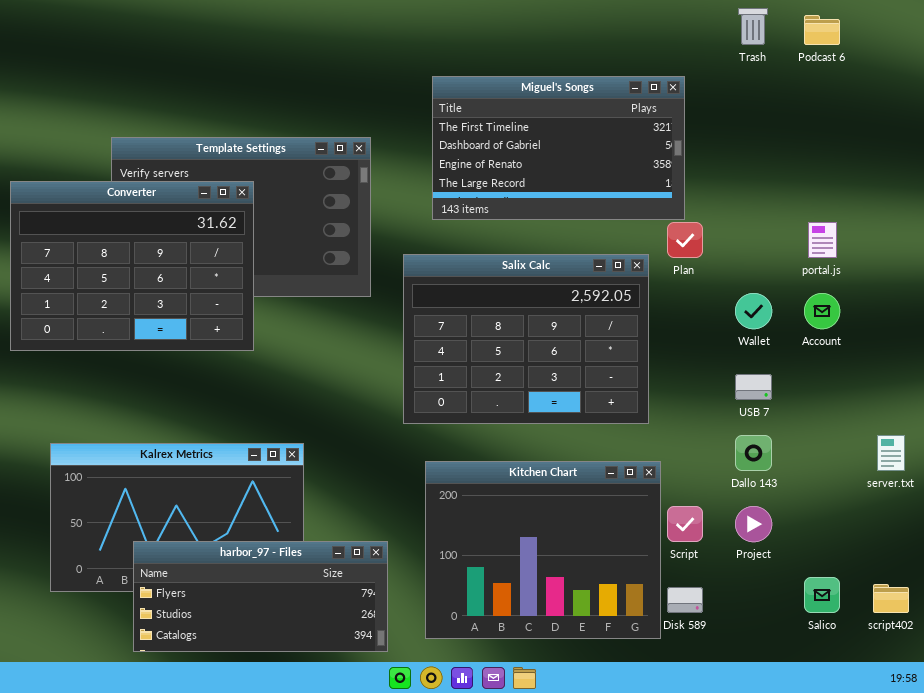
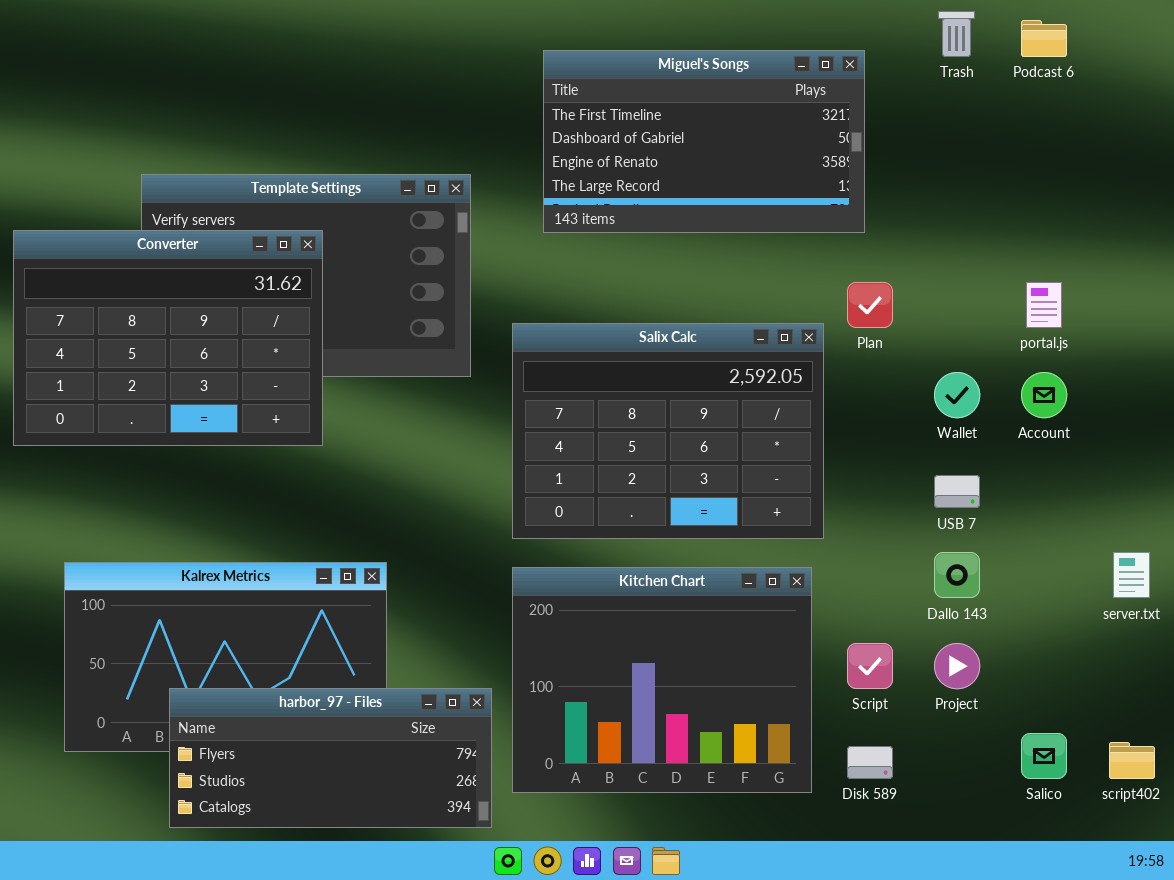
Miguel's Songs: [432,76,685,220] -> [543,50,865,233], moved
Kitchen Chart: [425,461,661,639] -> [512,567,812,793], moved

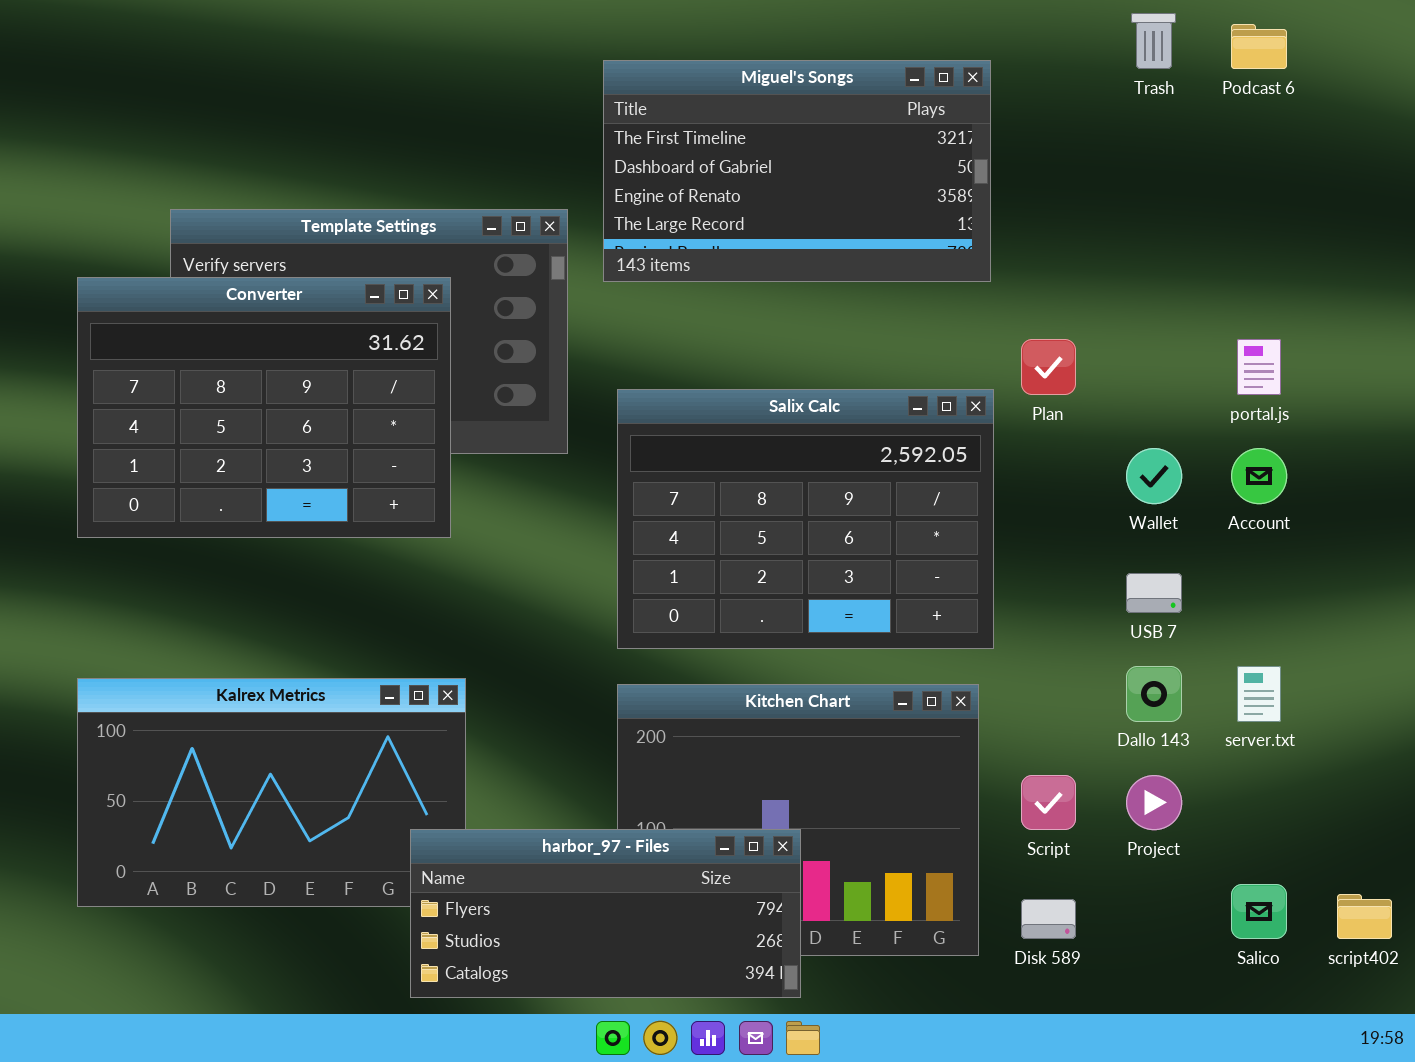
Miguel's Songs: [543,50,865,233] -> [603,60,991,282], moved
Converter: [13,230,323,446] -> [77,277,451,538], moved
server.txt: [1113,552,1150,598] -> [1237,666,1281,722], moved
harbor_97 - Files: [169,688,492,828] -> [410,829,801,998], moved

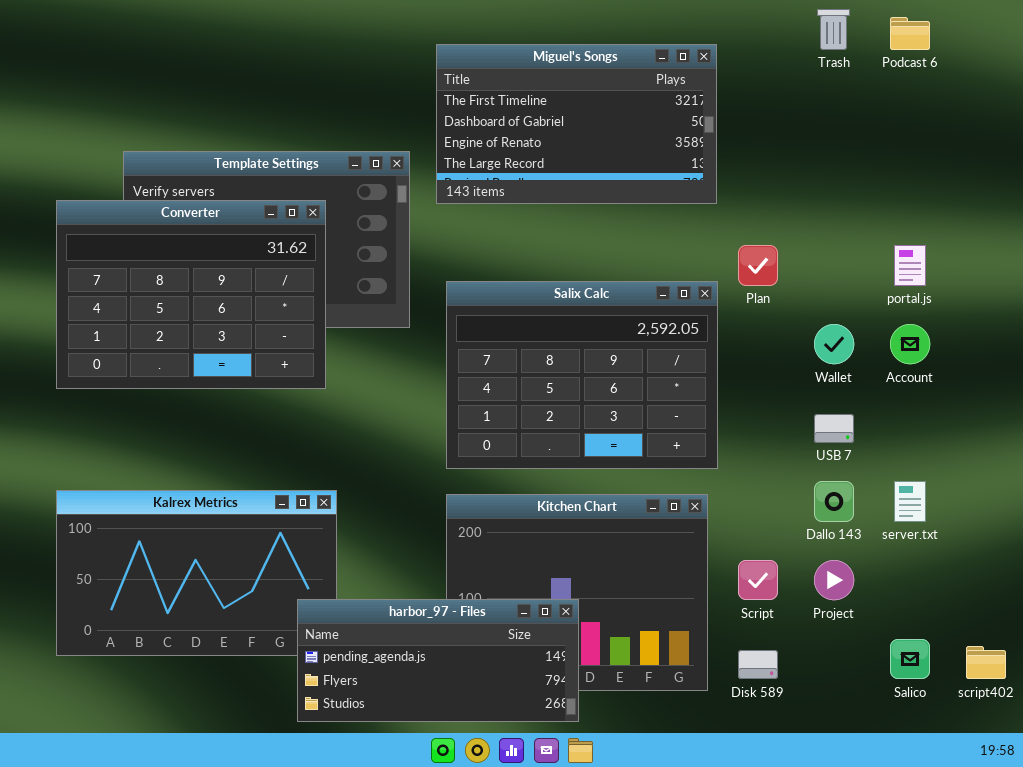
harbor_97 - Files: [410,829,801,998] -> [297,599,579,722], scrolled up 1 row

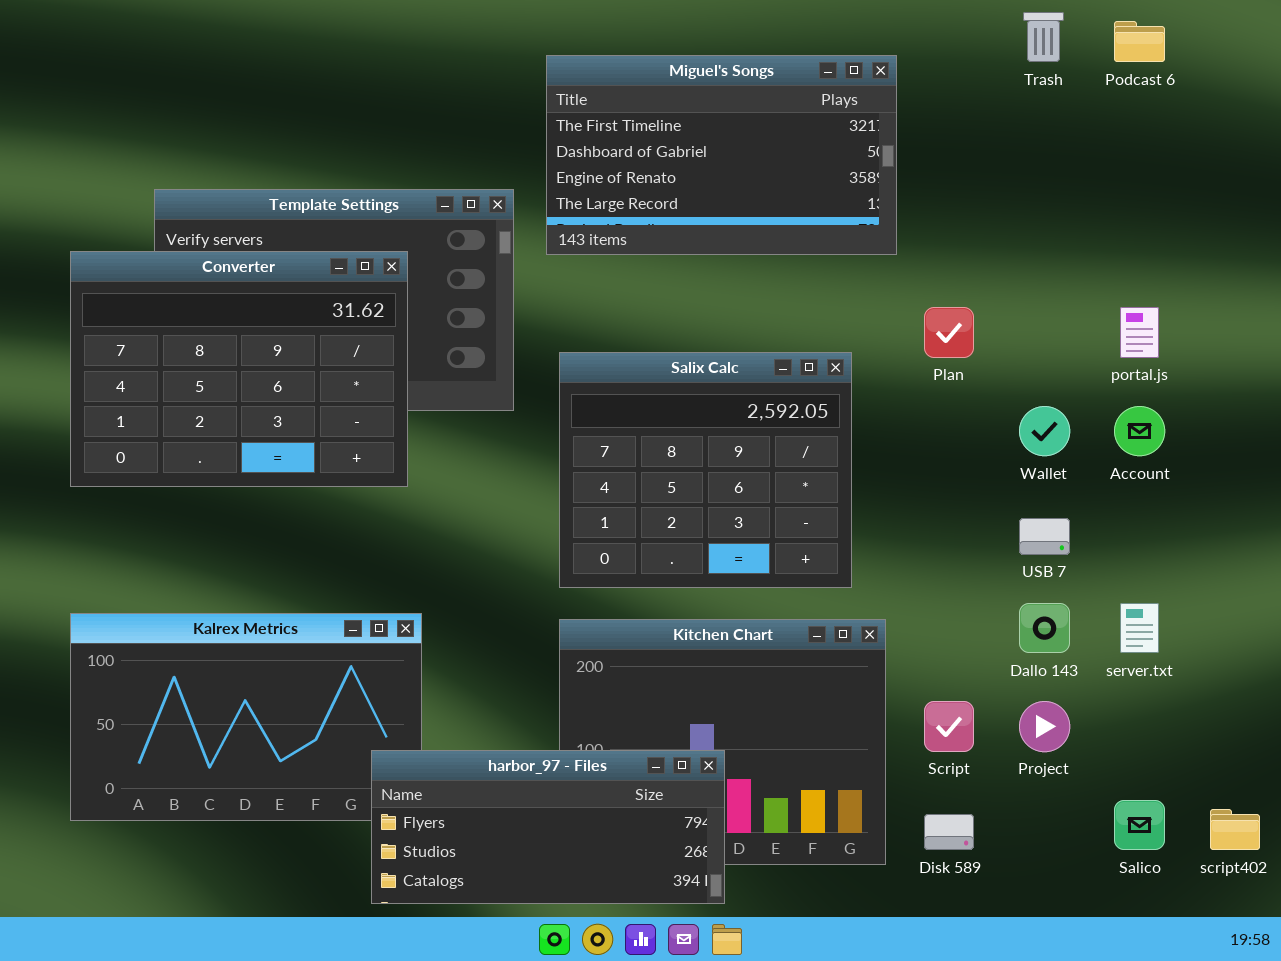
Salix Calc: [446,281,718,469] -> [559,352,852,588], resized
harbor_97 - Files: [297,599,579,722] -> [371,750,725,904], scrolled down 1 row

